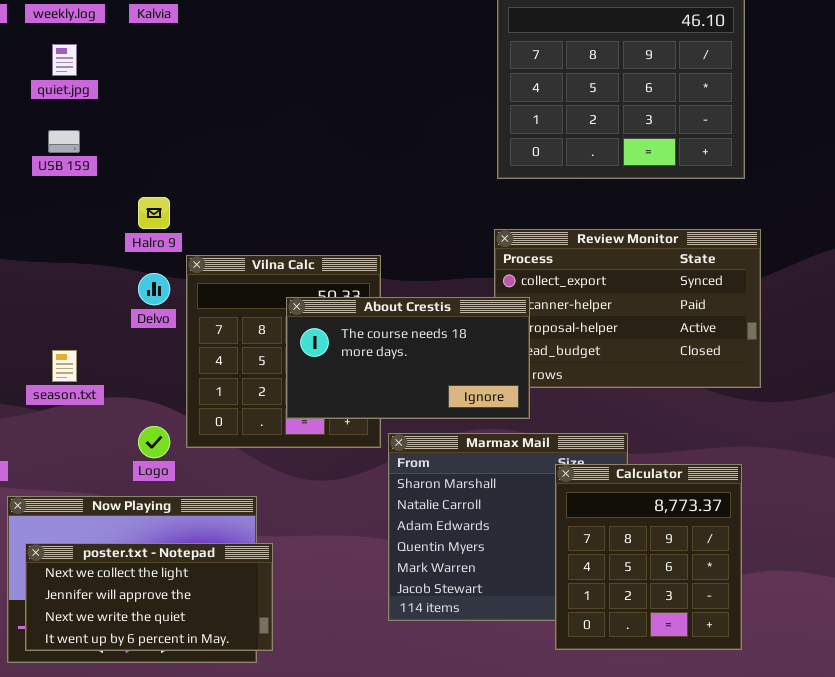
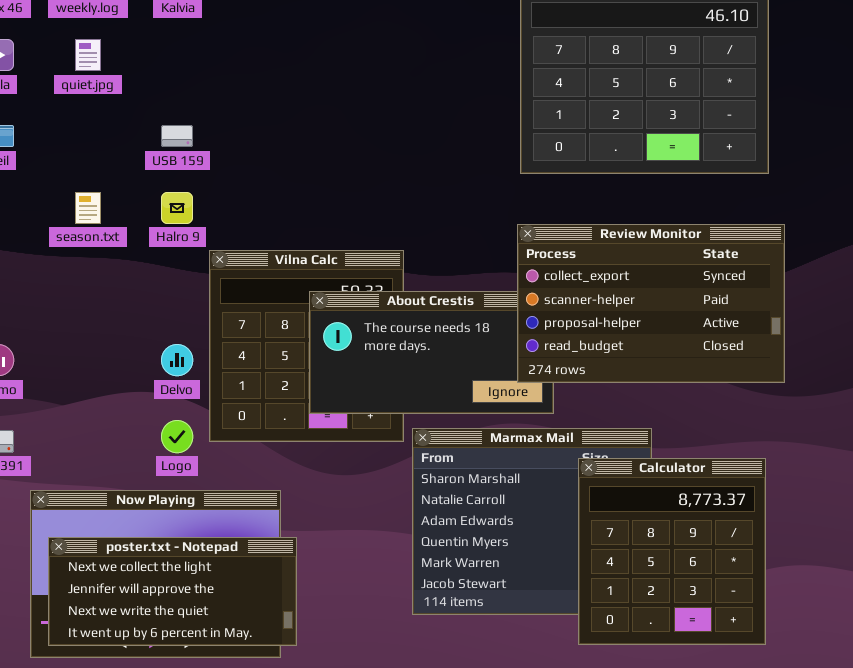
USB 159: [48,130,80,153] -> [161,125,193,147], moved
Review Monitor: [494,229,761,388] -> [517,224,785,383], raised
Delvo: [138,273,170,305] -> [161,344,193,376], moved
season.txt: [52,350,77,382] -> [75,192,101,224], moved

